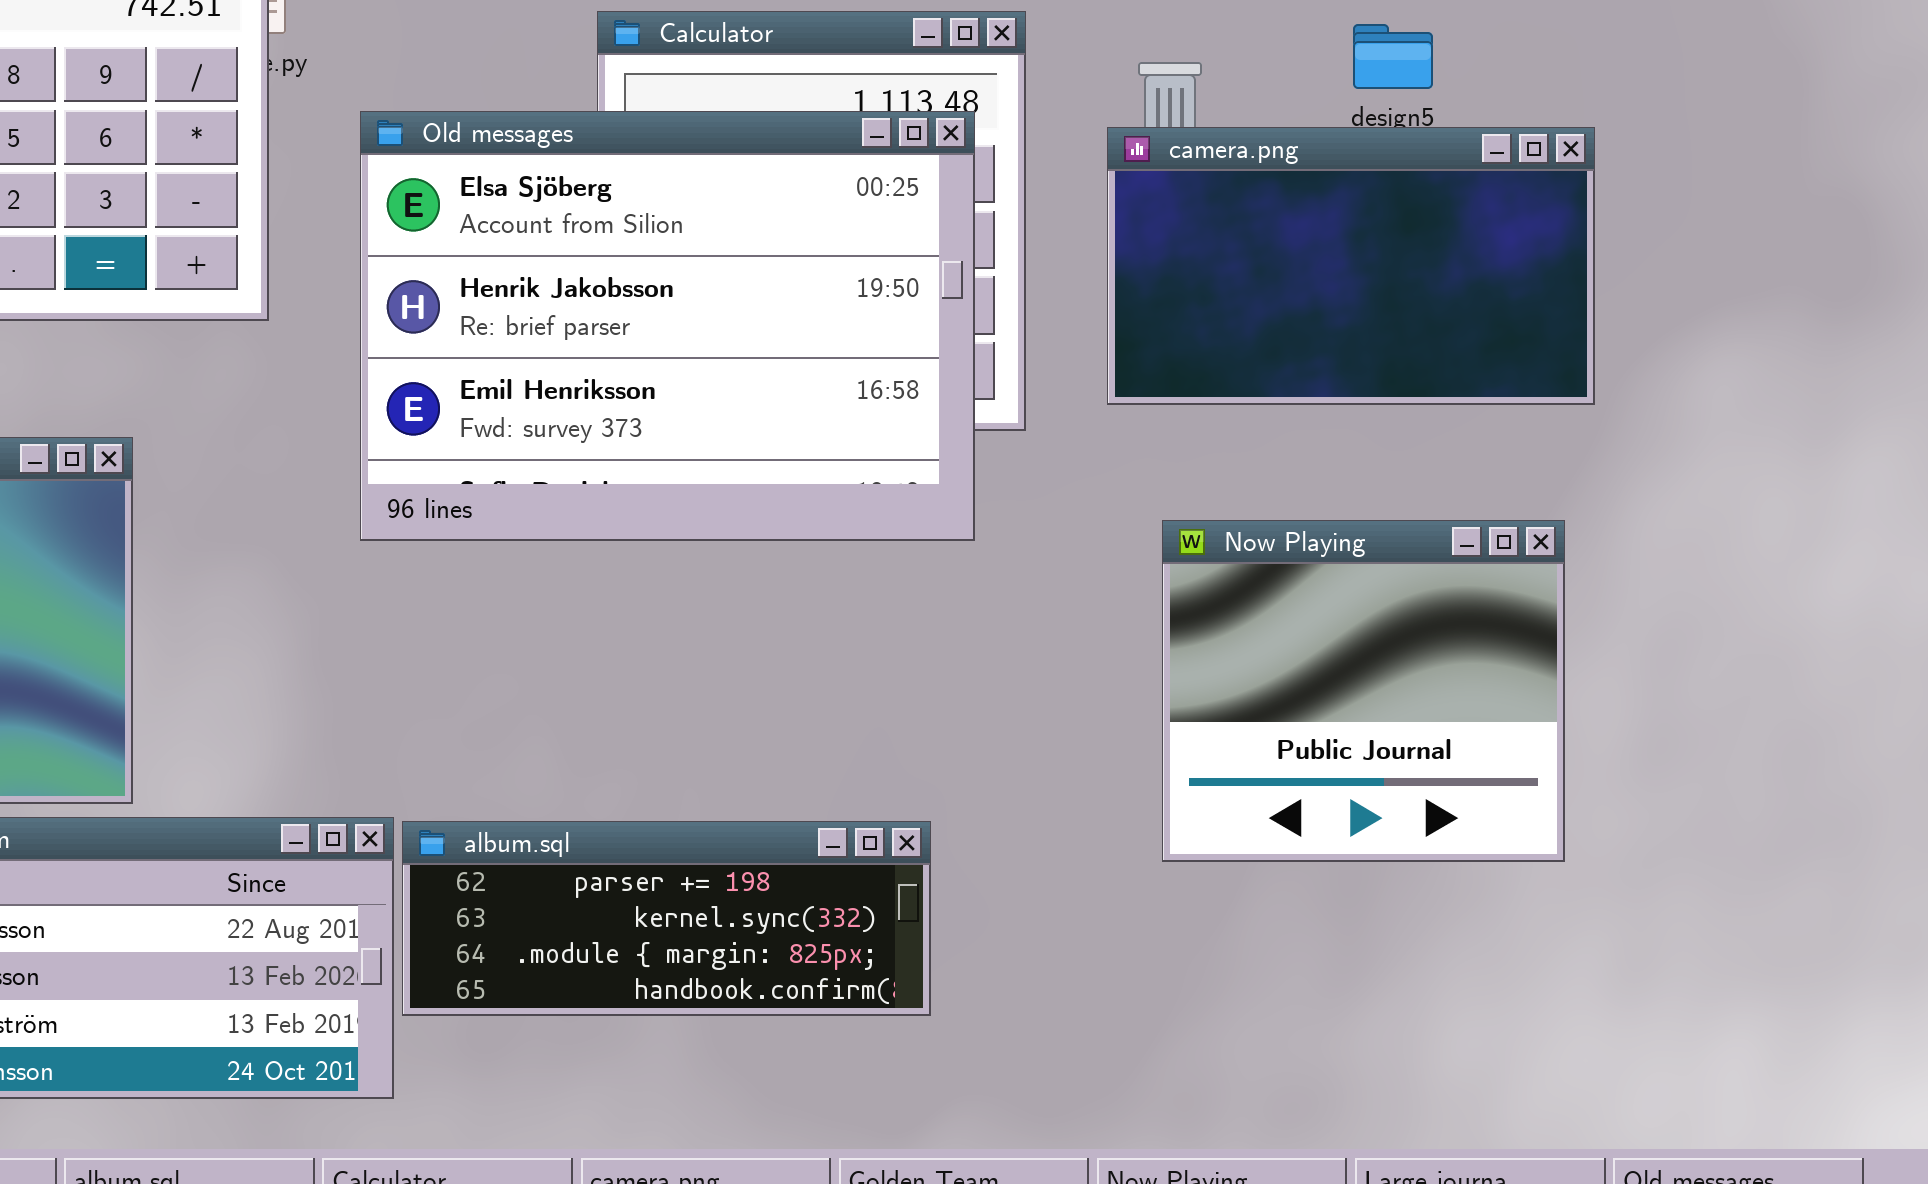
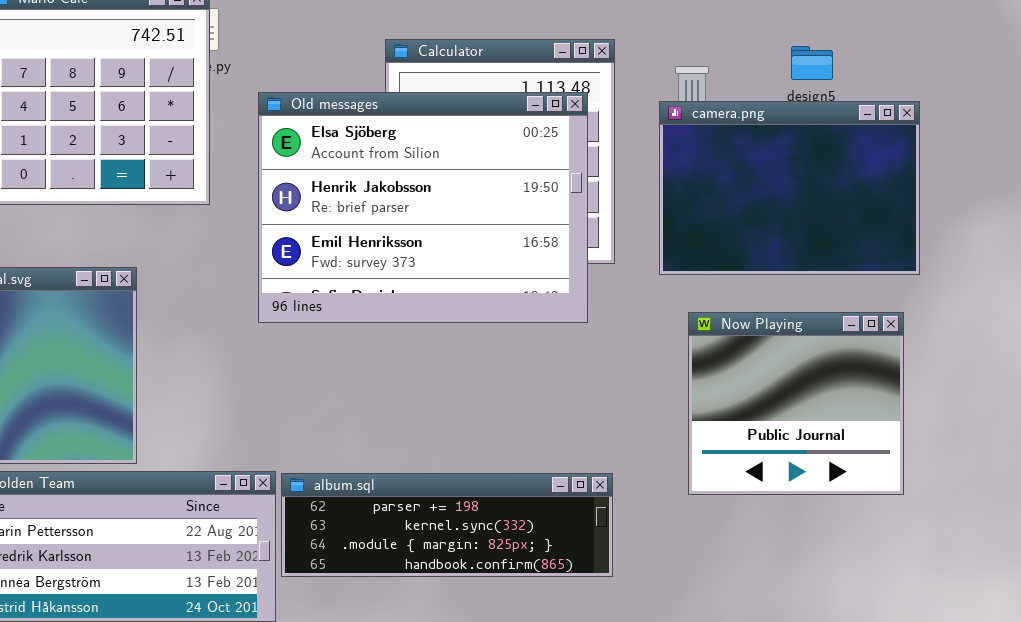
camera.png: [1107,127,1595,405] -> [659,101,920,275], resized
album.sql: [402,821,931,1016] -> [281,473,613,577], resized

